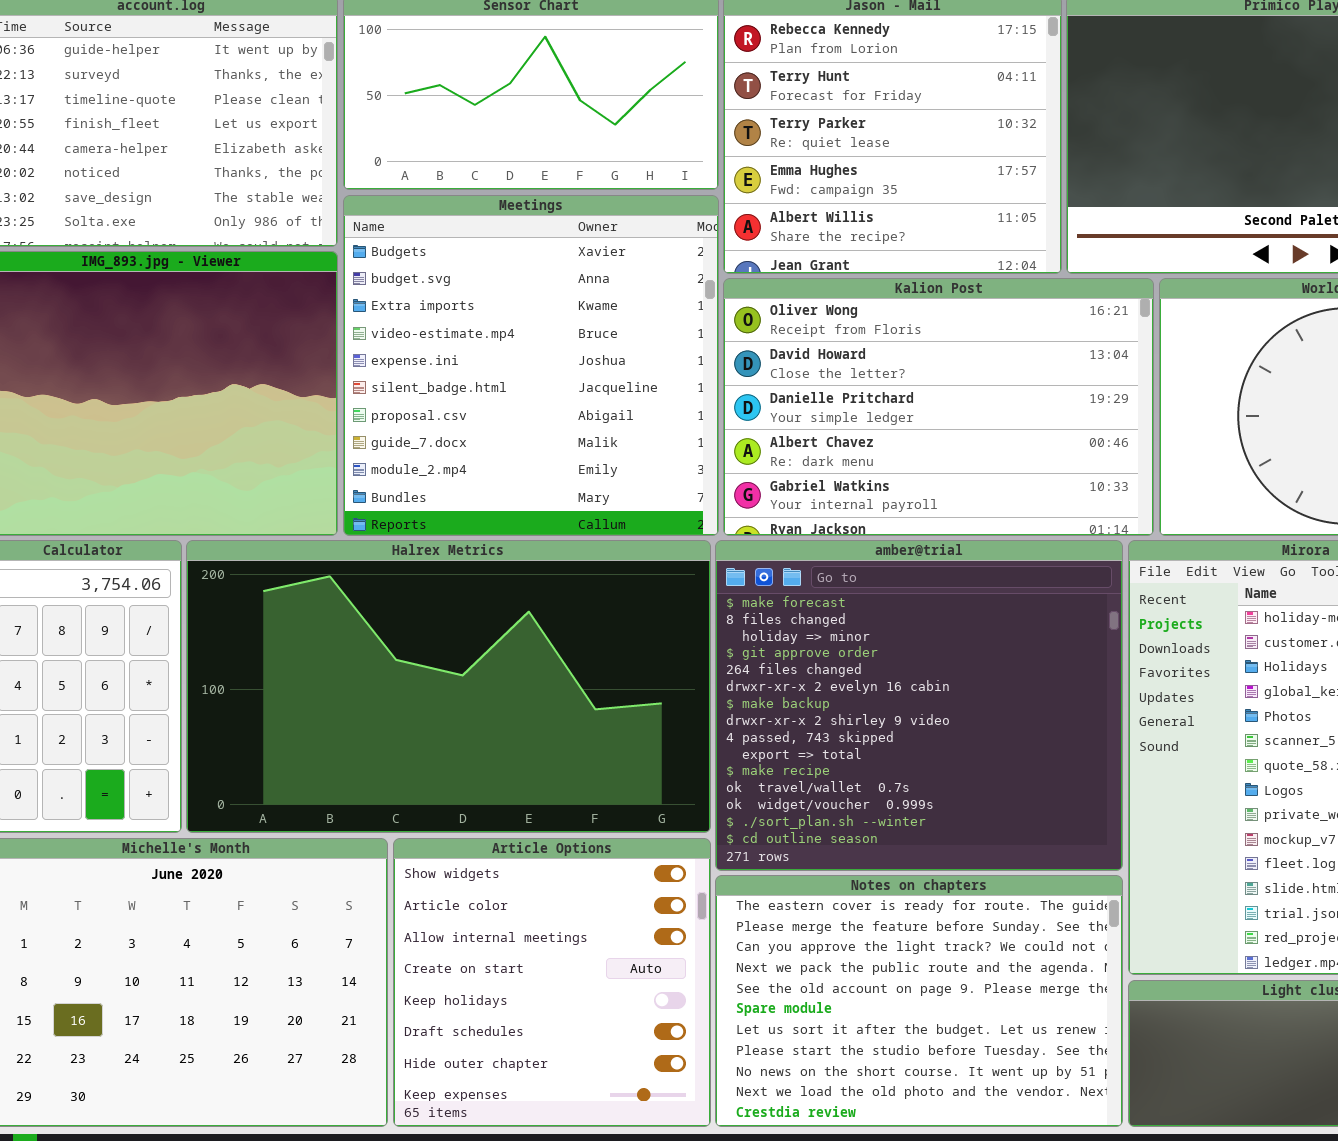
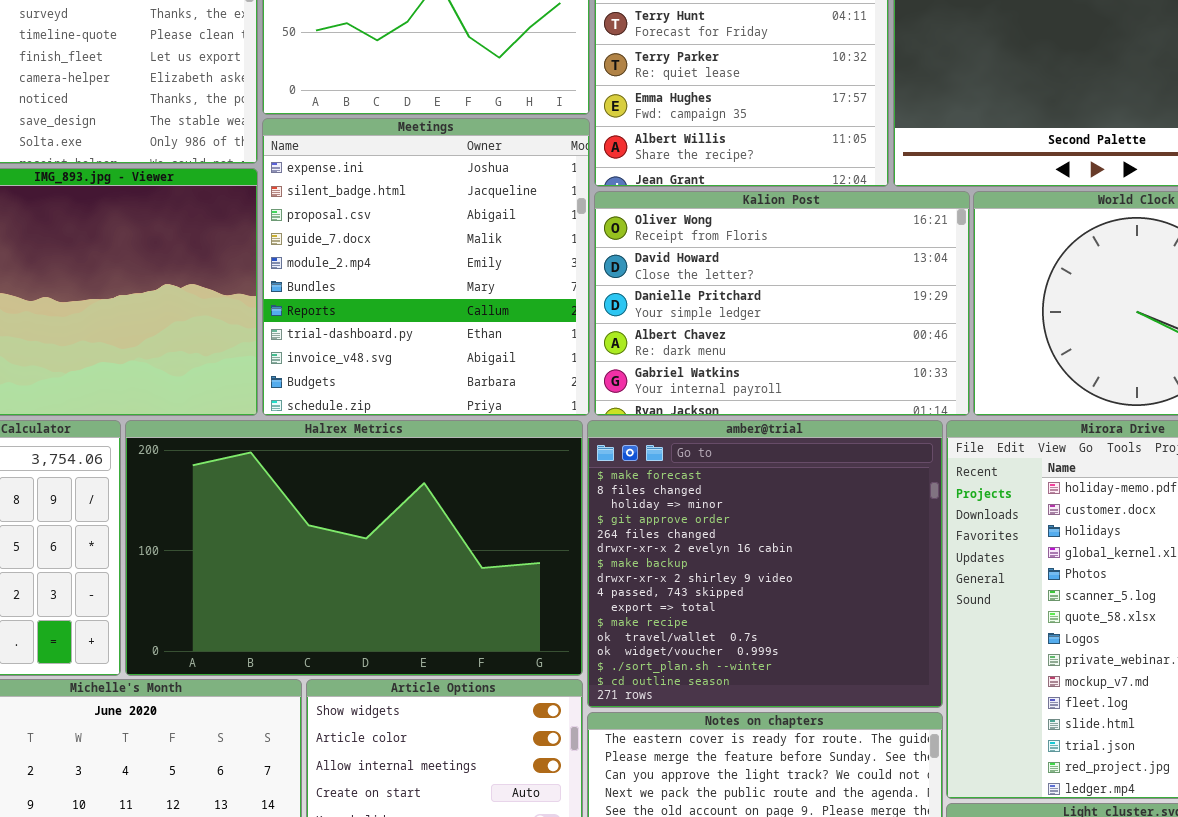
Meetings: [343,195,719,536] -> [262,118,590,416], scrolled down 4 rows

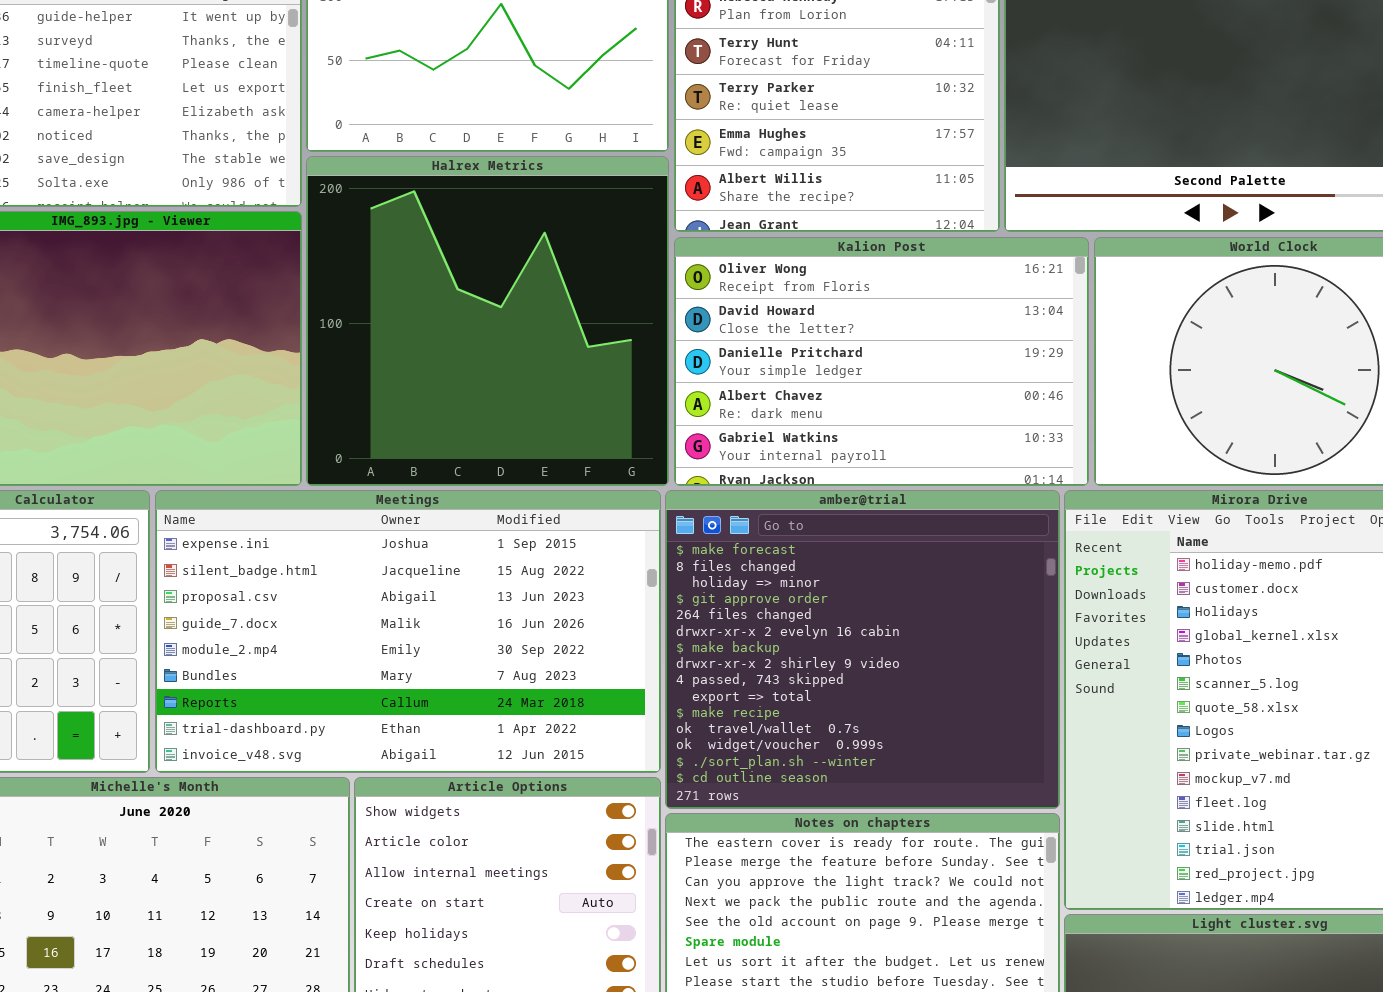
Meetings: [262,118,590,416] -> [155,490,661,773], moved, resized
Halrex Metrics: [125,420,583,676] -> [306,156,669,486], moved, resized

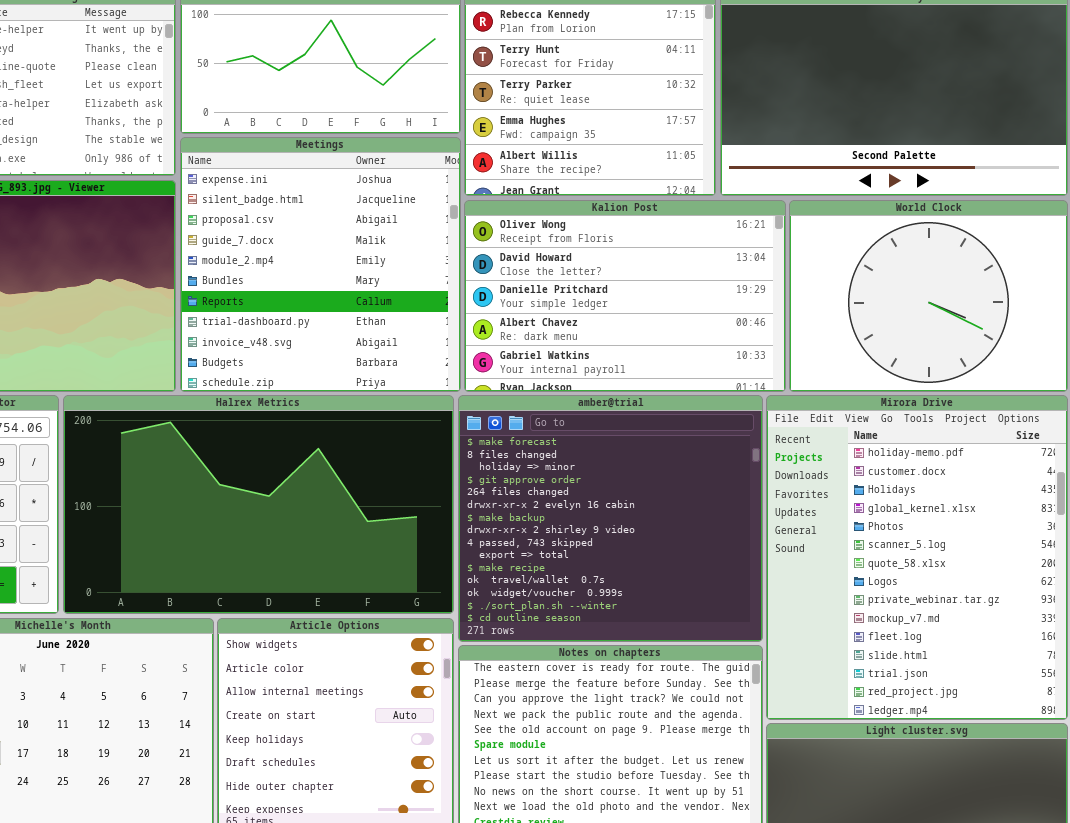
Halrex Metrics: [306,156,669,486] -> [63,395,454,614], moved, resized
Meetings: [155,490,661,773] -> [180,137,461,392], moved, resized

